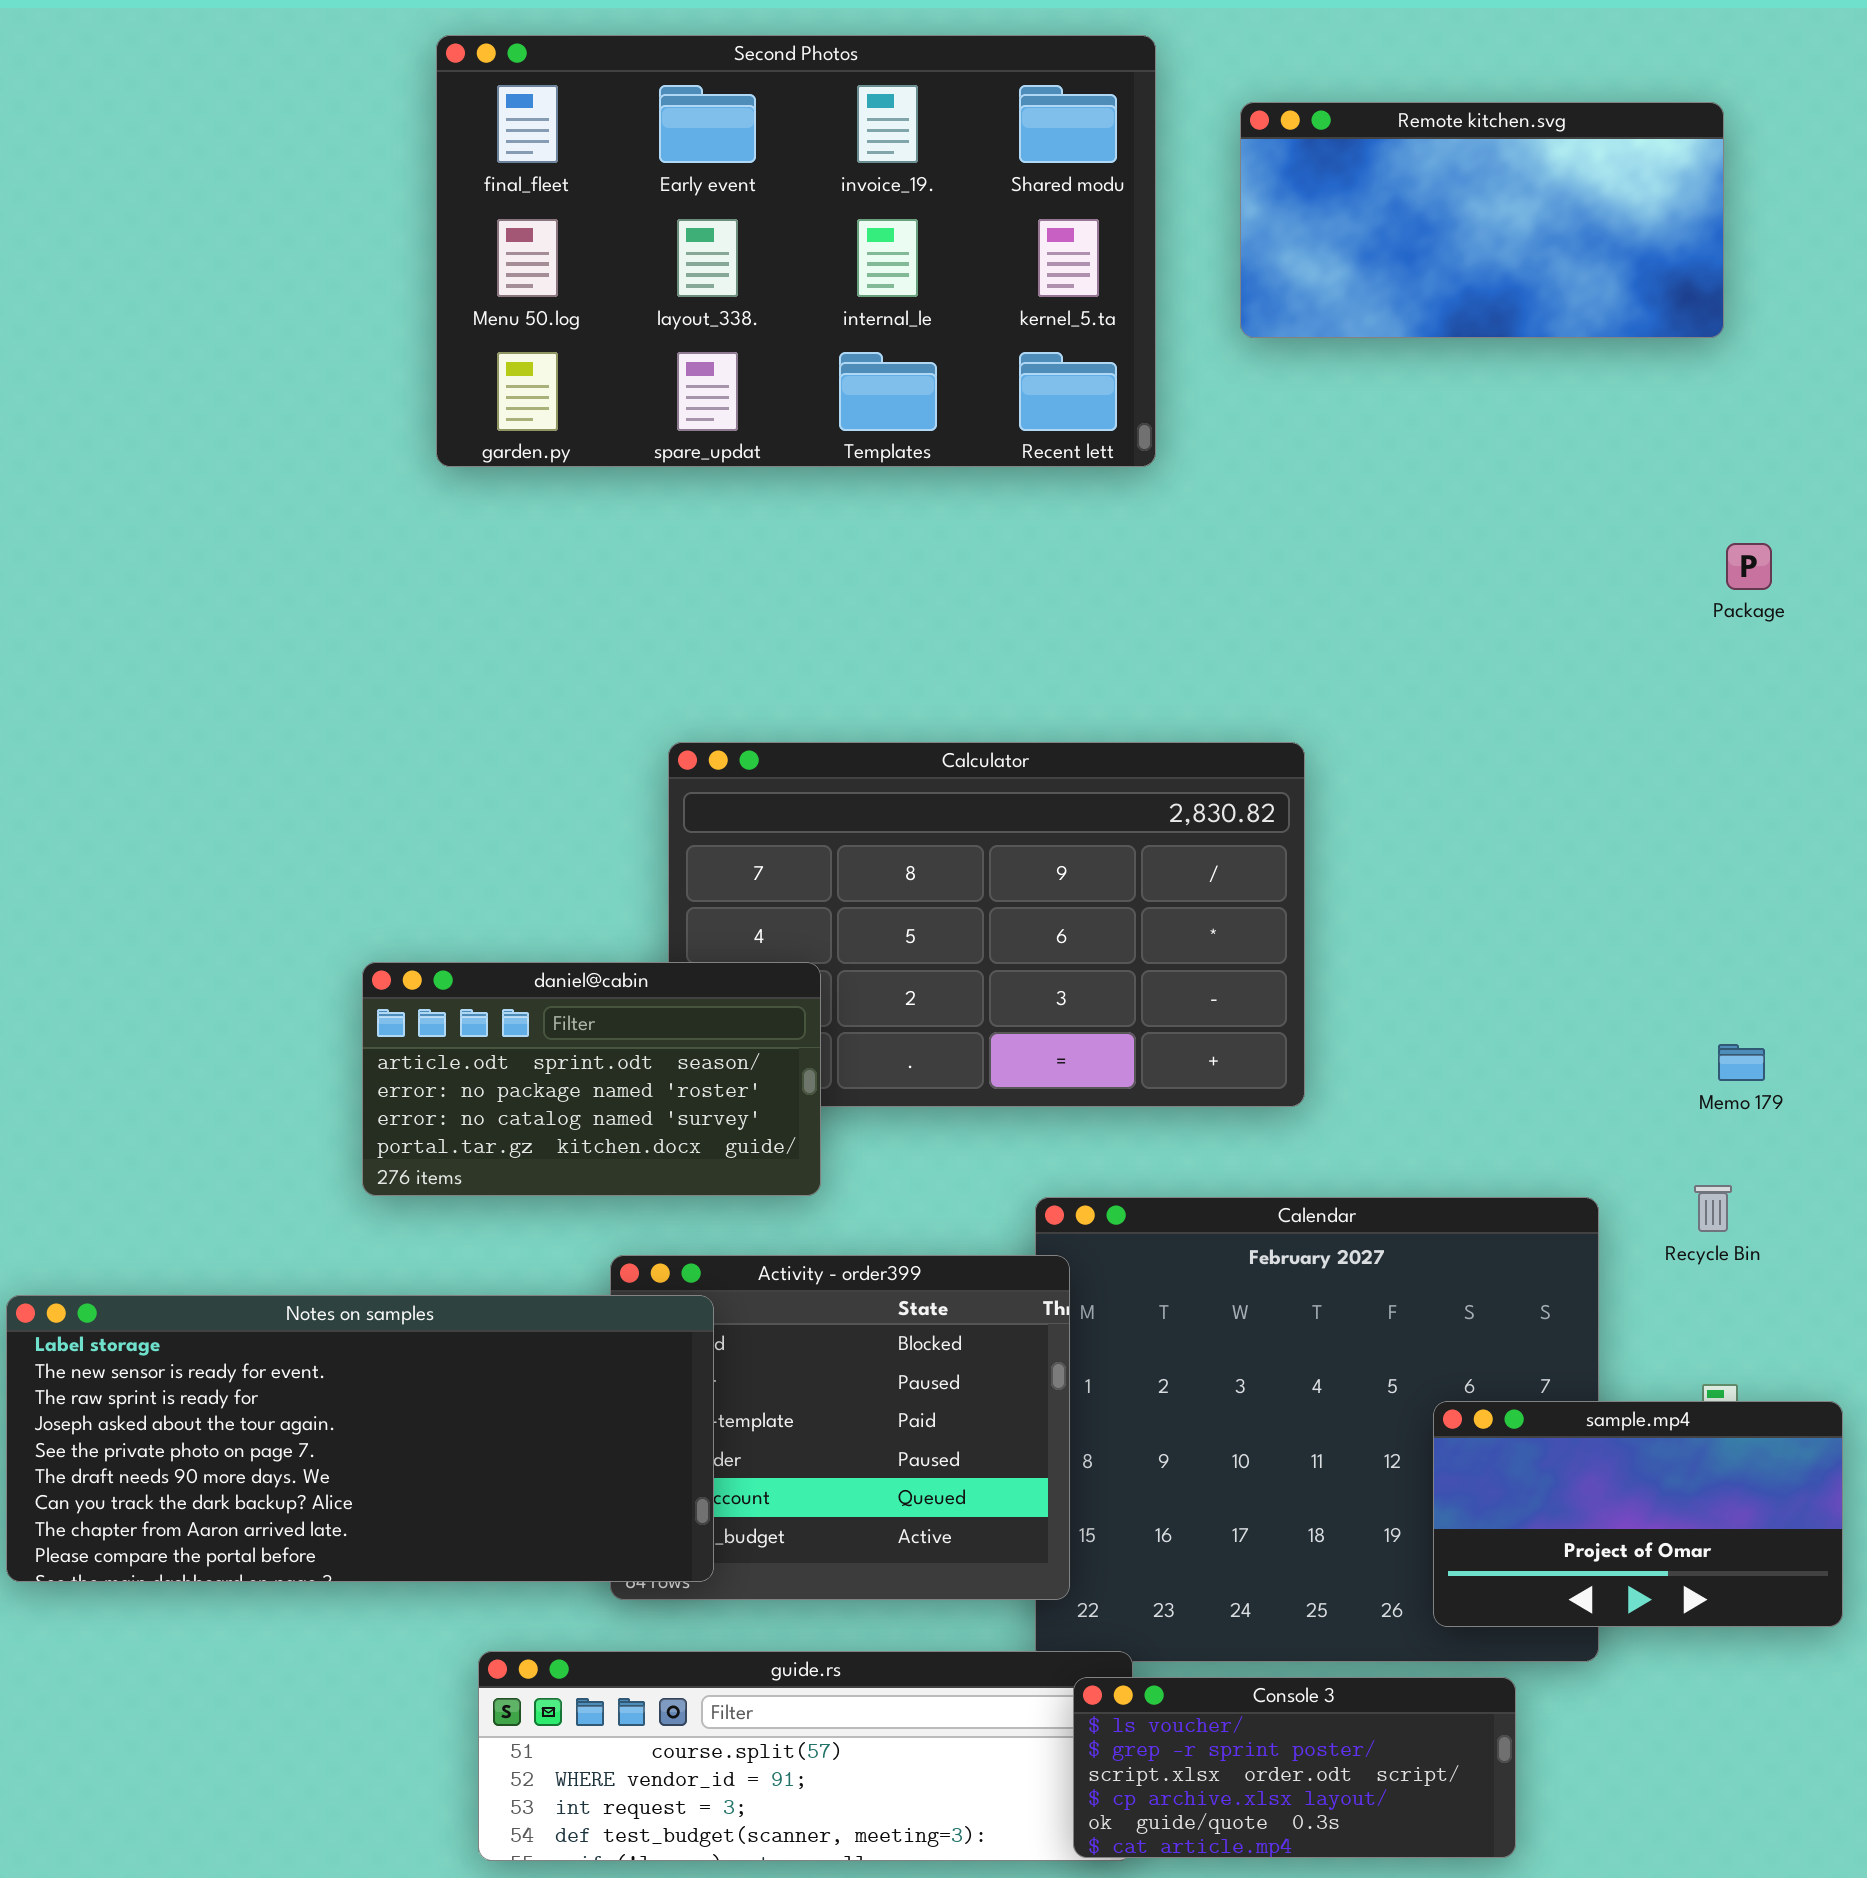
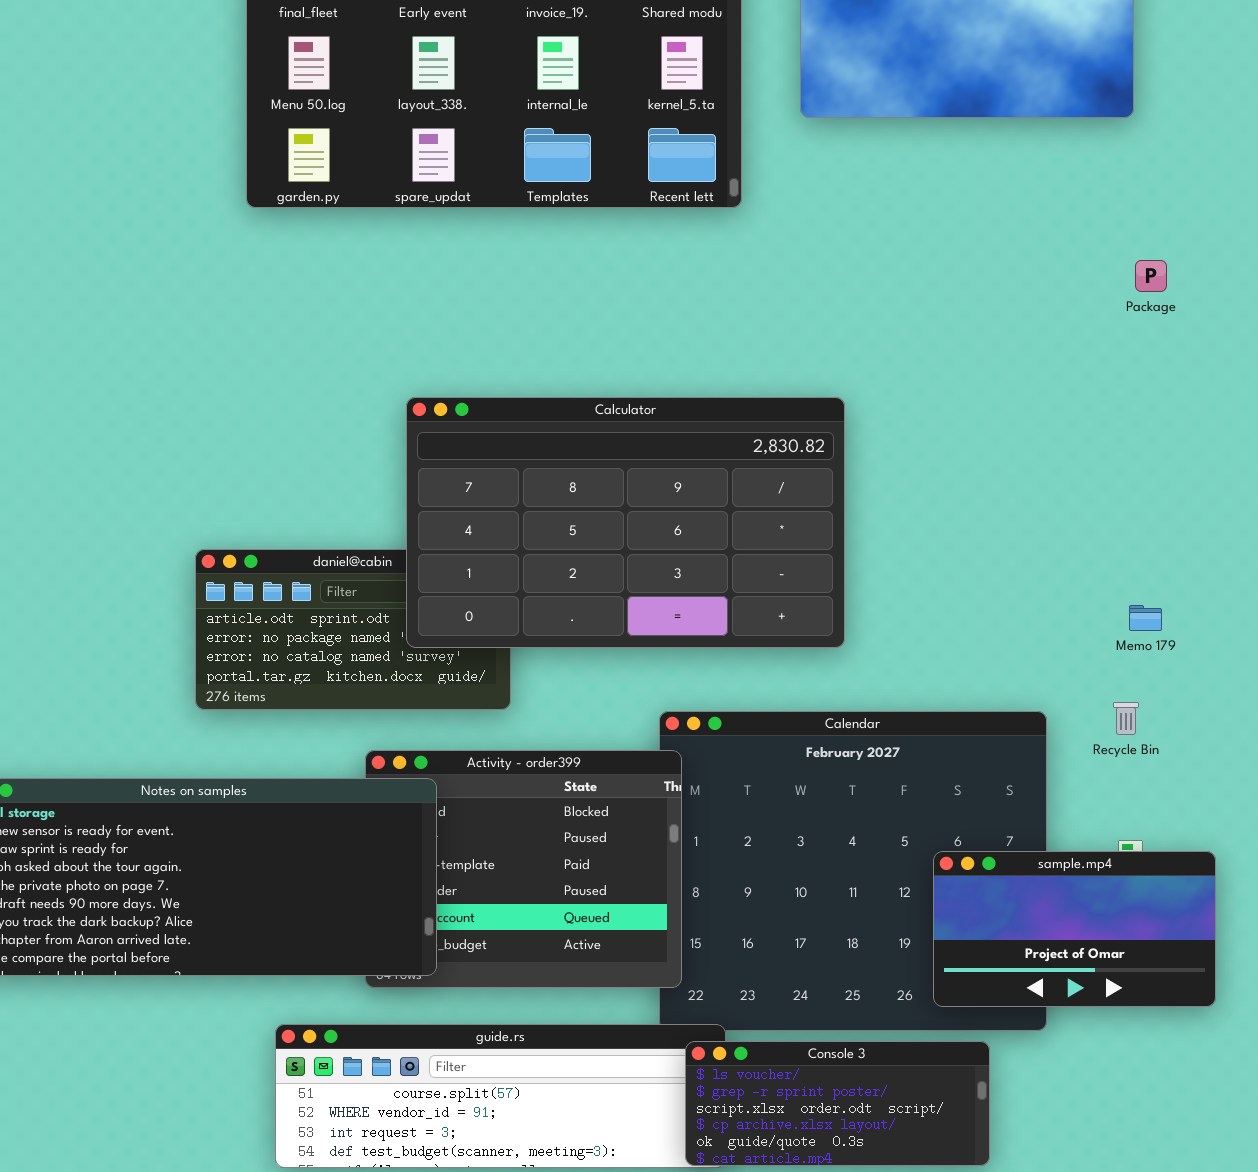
Calculator: [668,742,1305,1107] -> [406,397,845,648], raised

